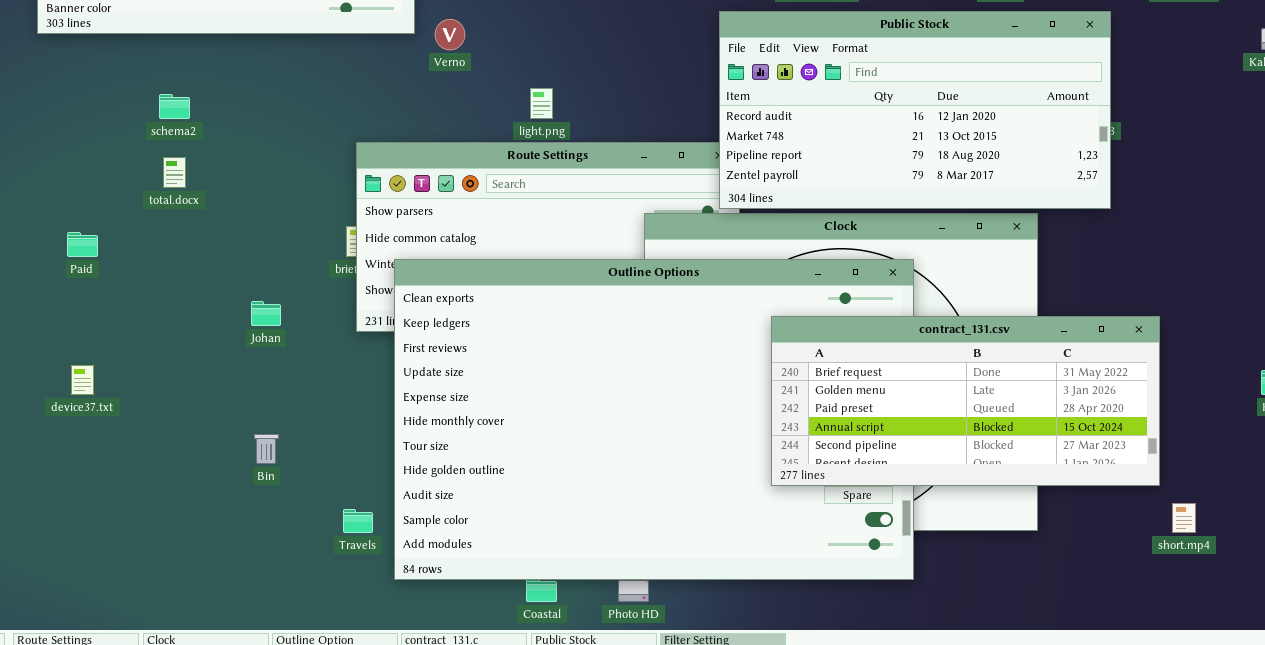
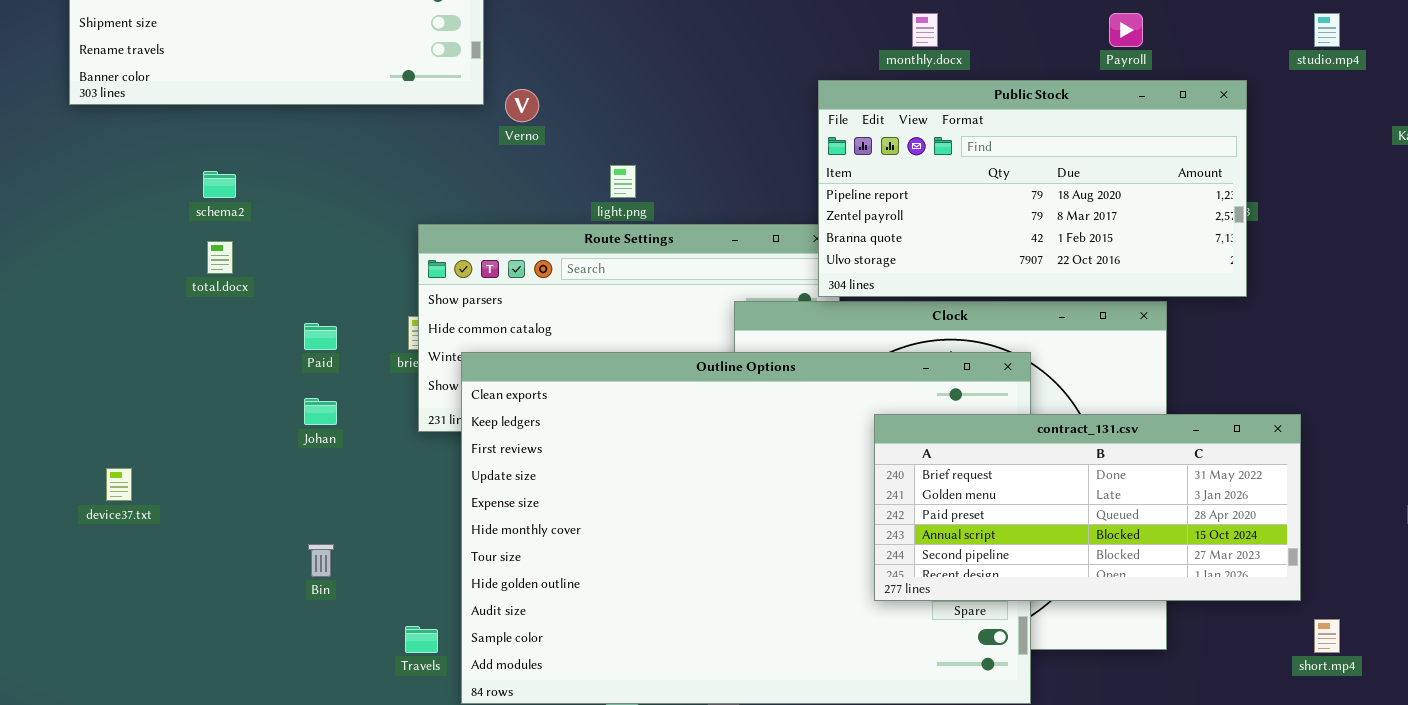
Public Stock: [719,11,1111,209] -> [818,80,1247,297], scrolled down 2 rows
Paid: [67,232,98,257] -> [304,323,337,350], moved

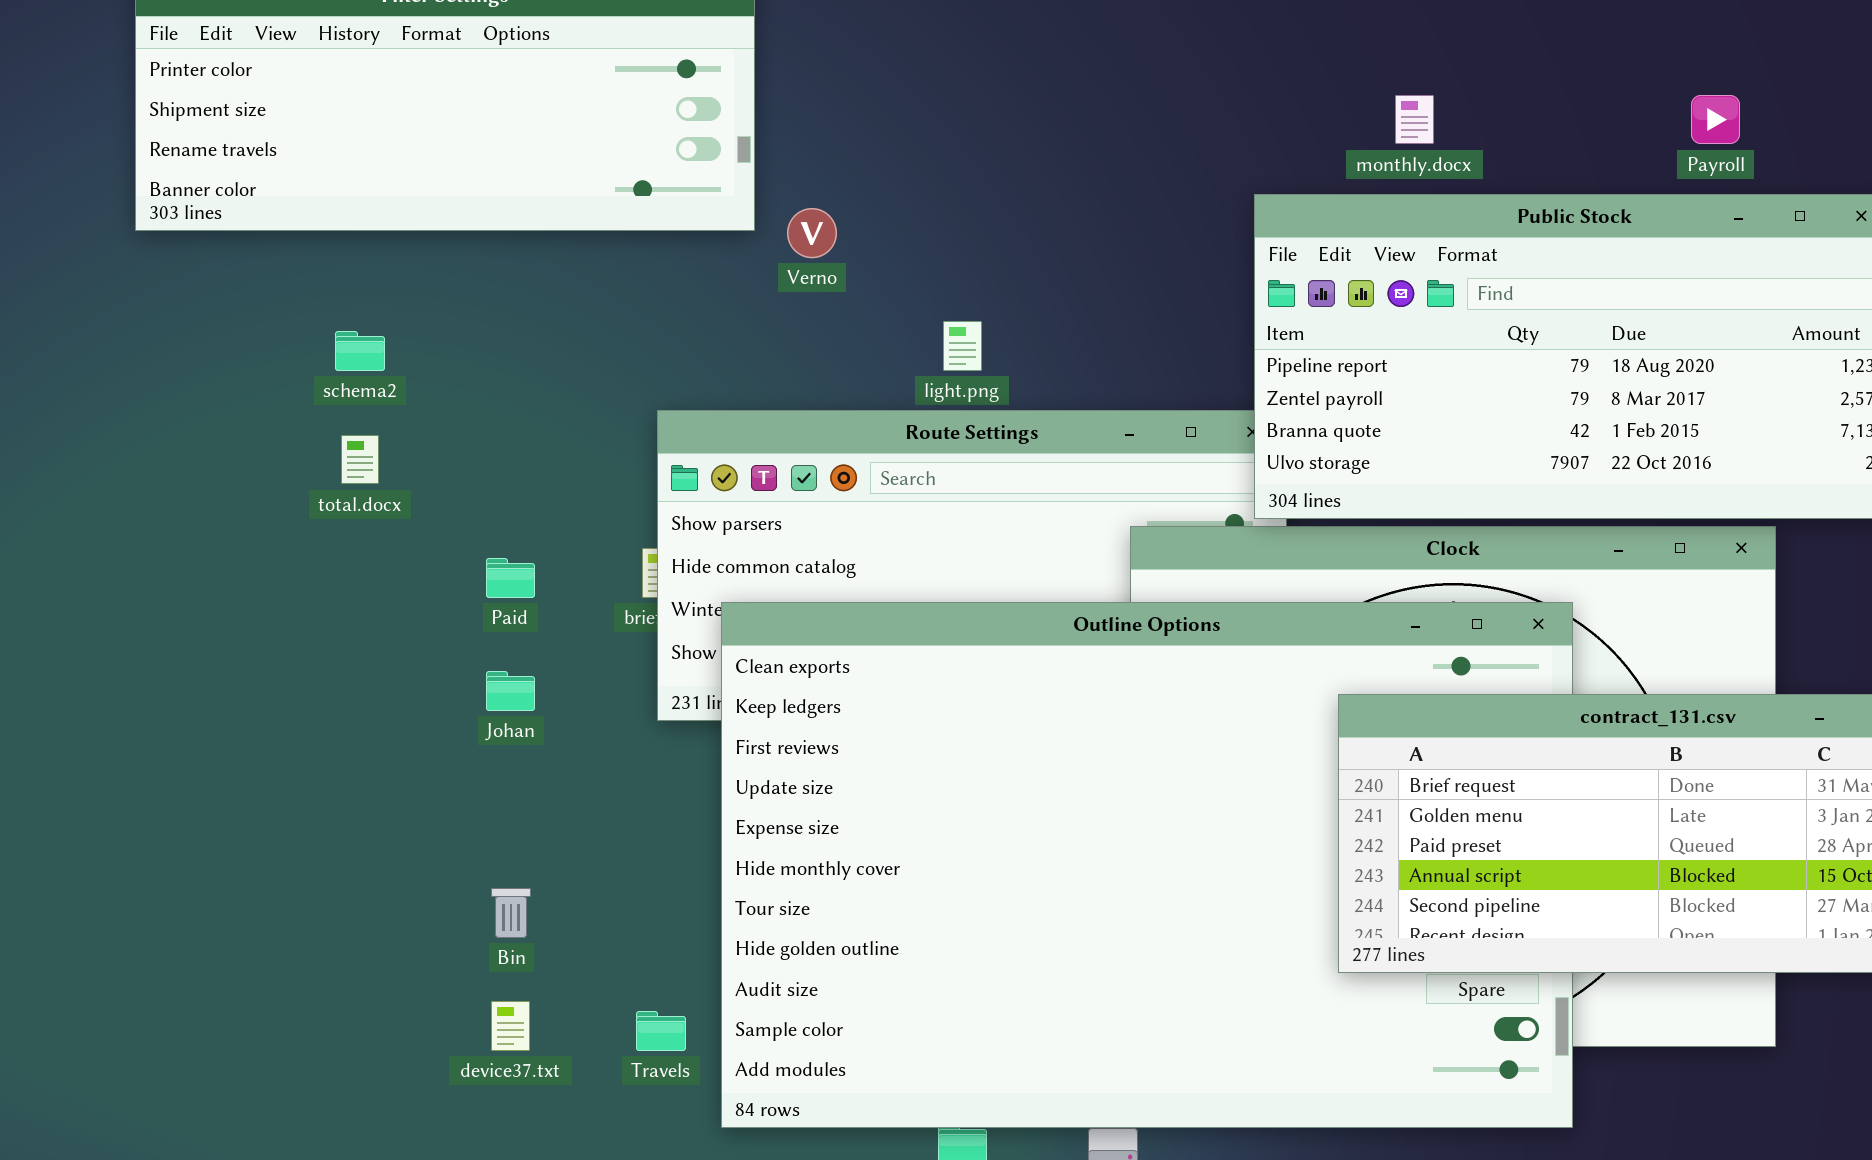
device37.txt: [106,468,132,501] -> [491,1001,530,1051], moved

